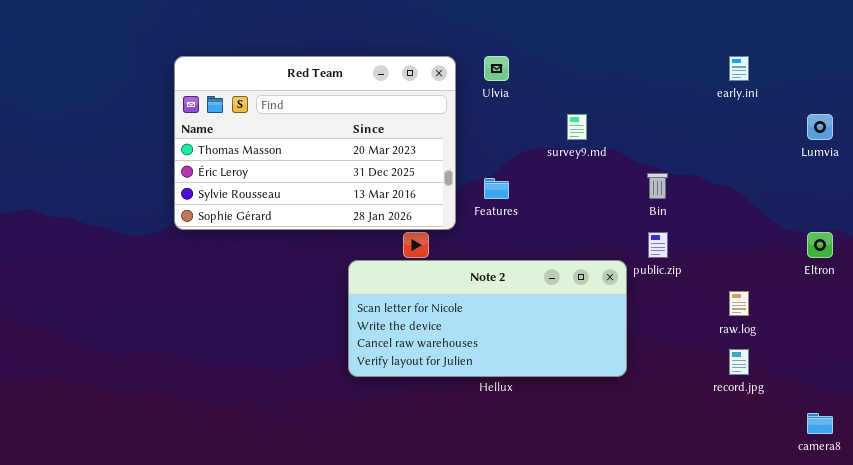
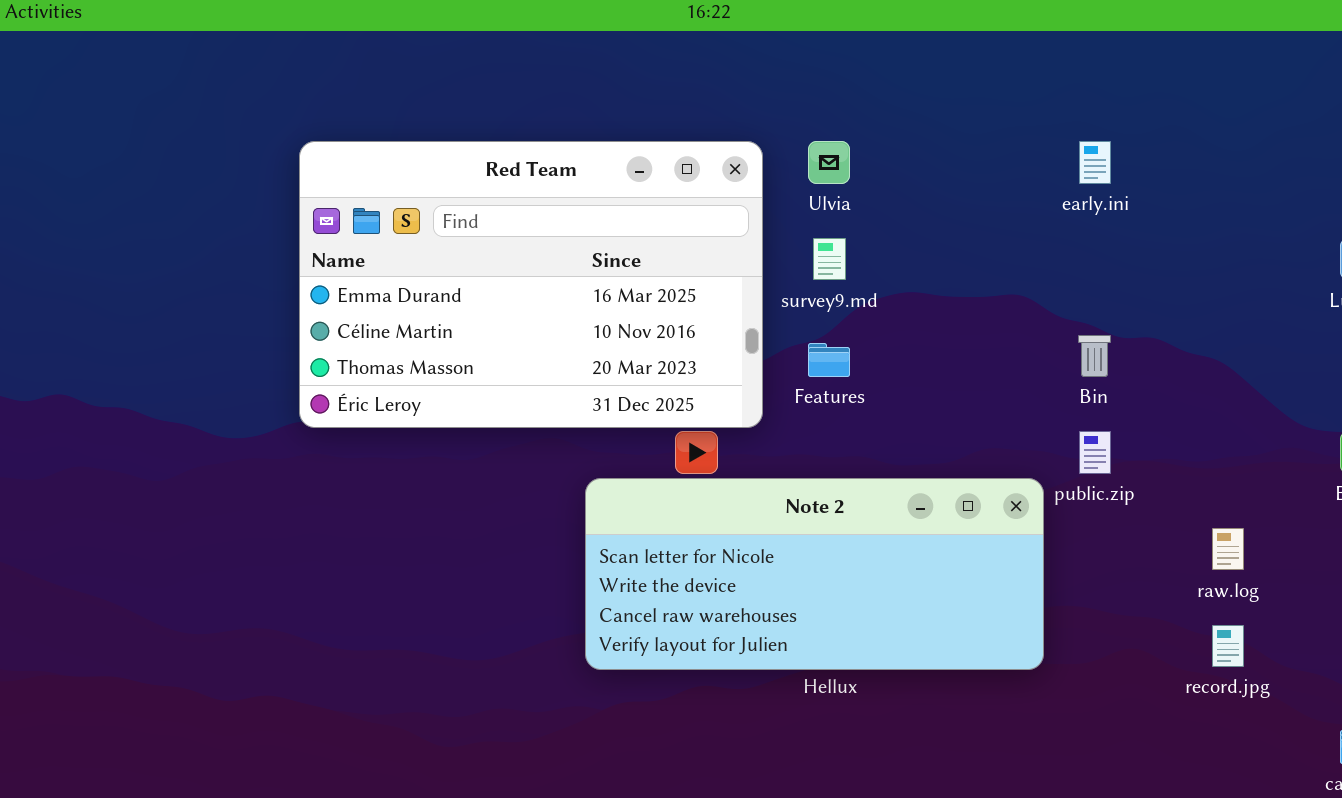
Red Team: [174,56,456,230] -> [299,141,763,428], scrolled up 2 rows
early.ini: [729,56,749,81] -> [1079,141,1111,184], moved
survey9.md: [567,114,587,140] -> [813,238,846,280], moved

